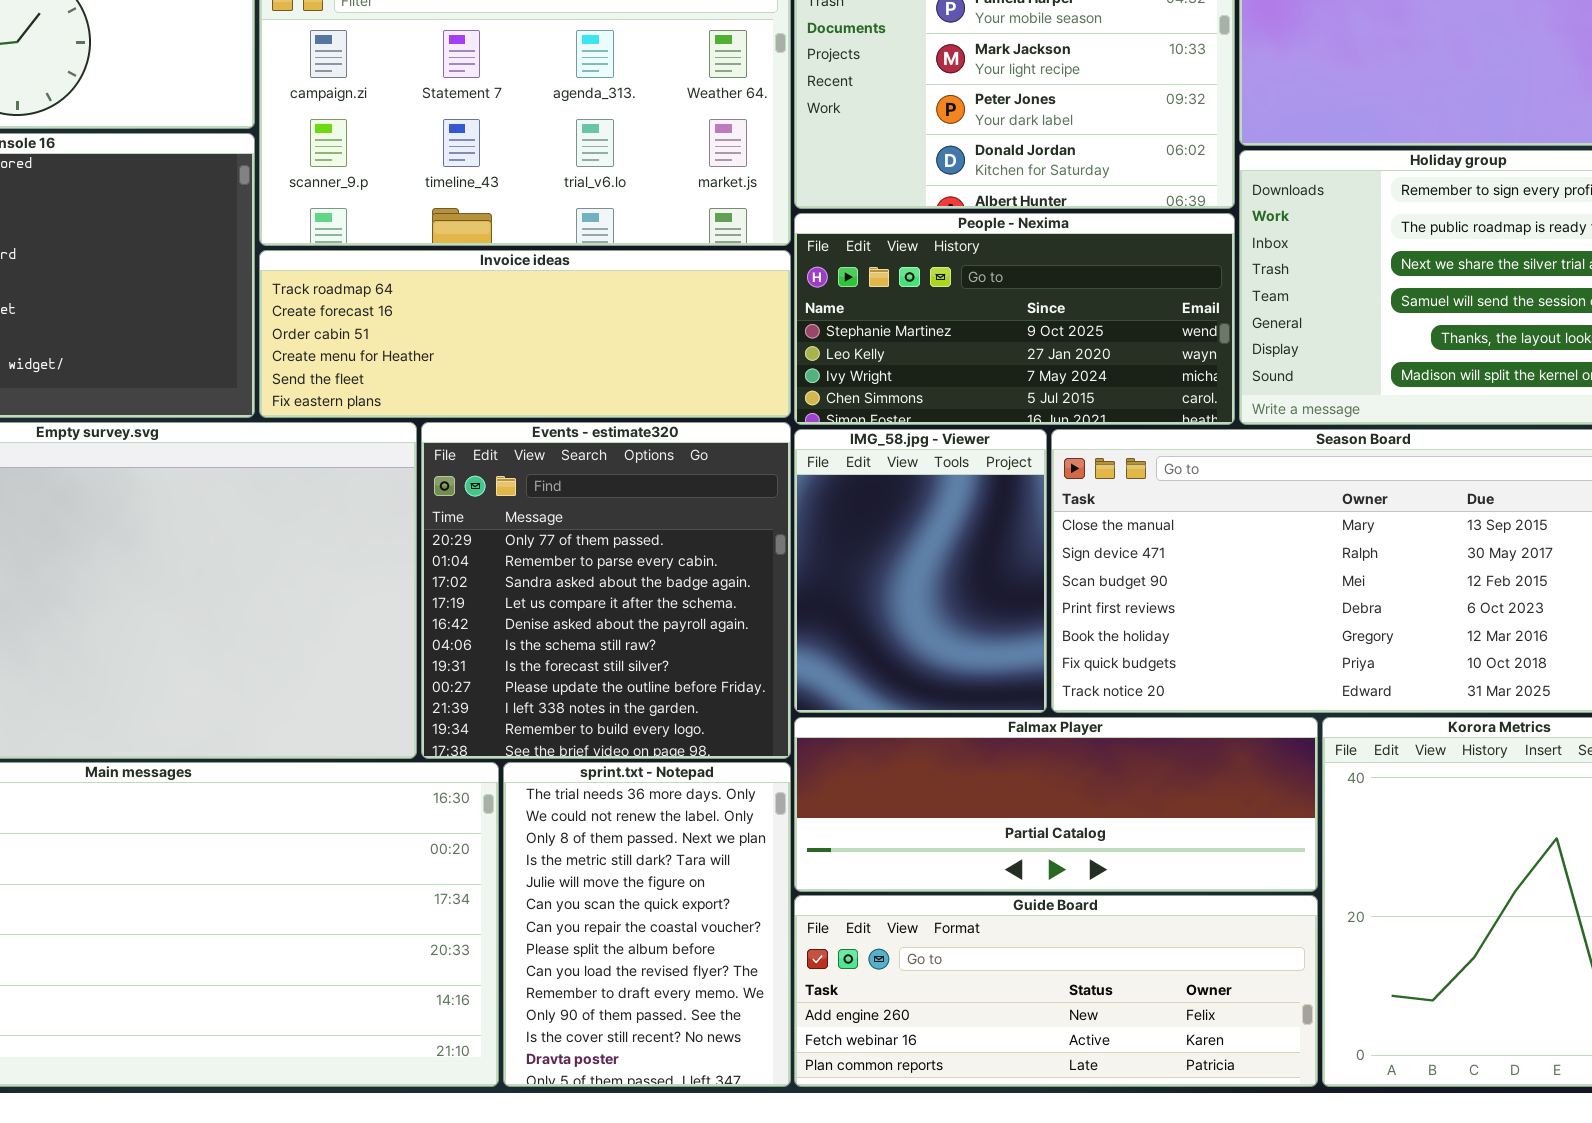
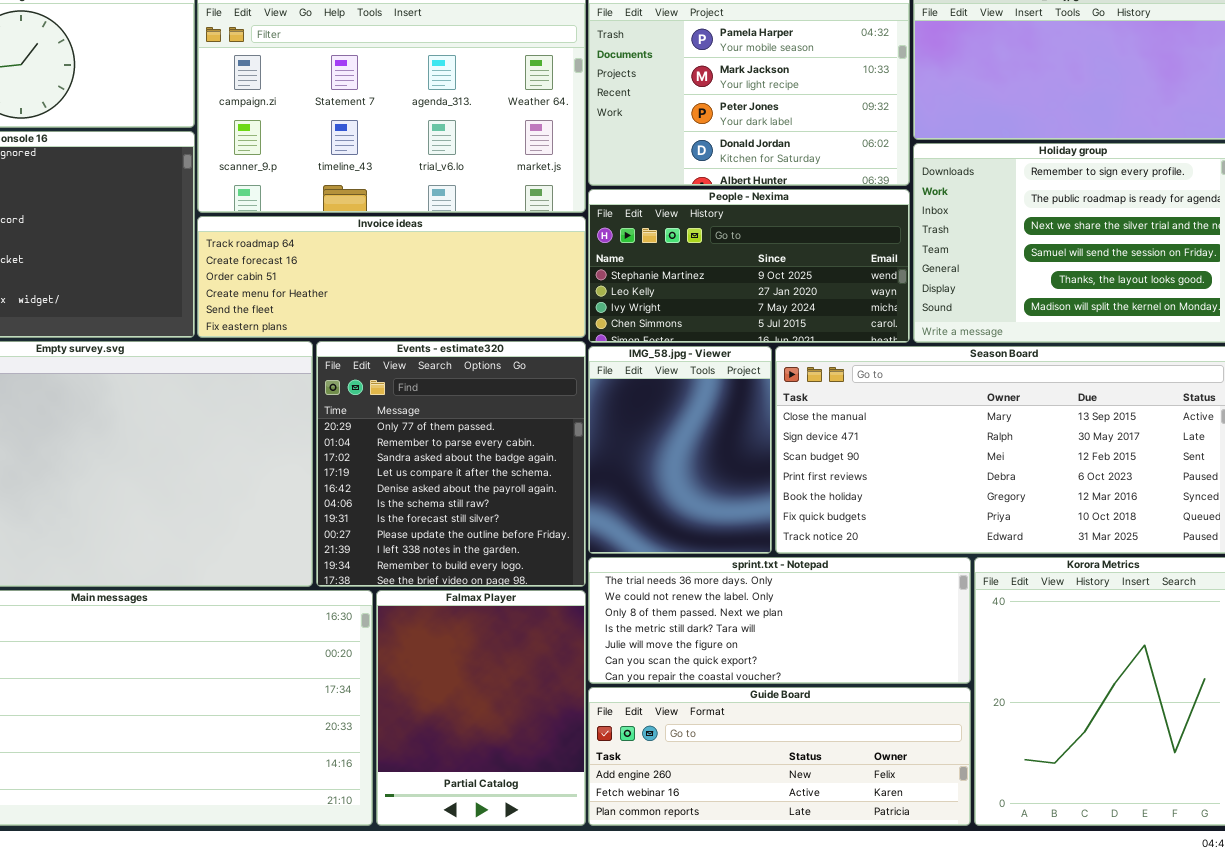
Falmax Player: [794,717,1318,892] -> [376,590,586,826], moved, resized
sprint.txt - Notepad: [503,762,791,1087] -> [588,557,971,684], moved, resized

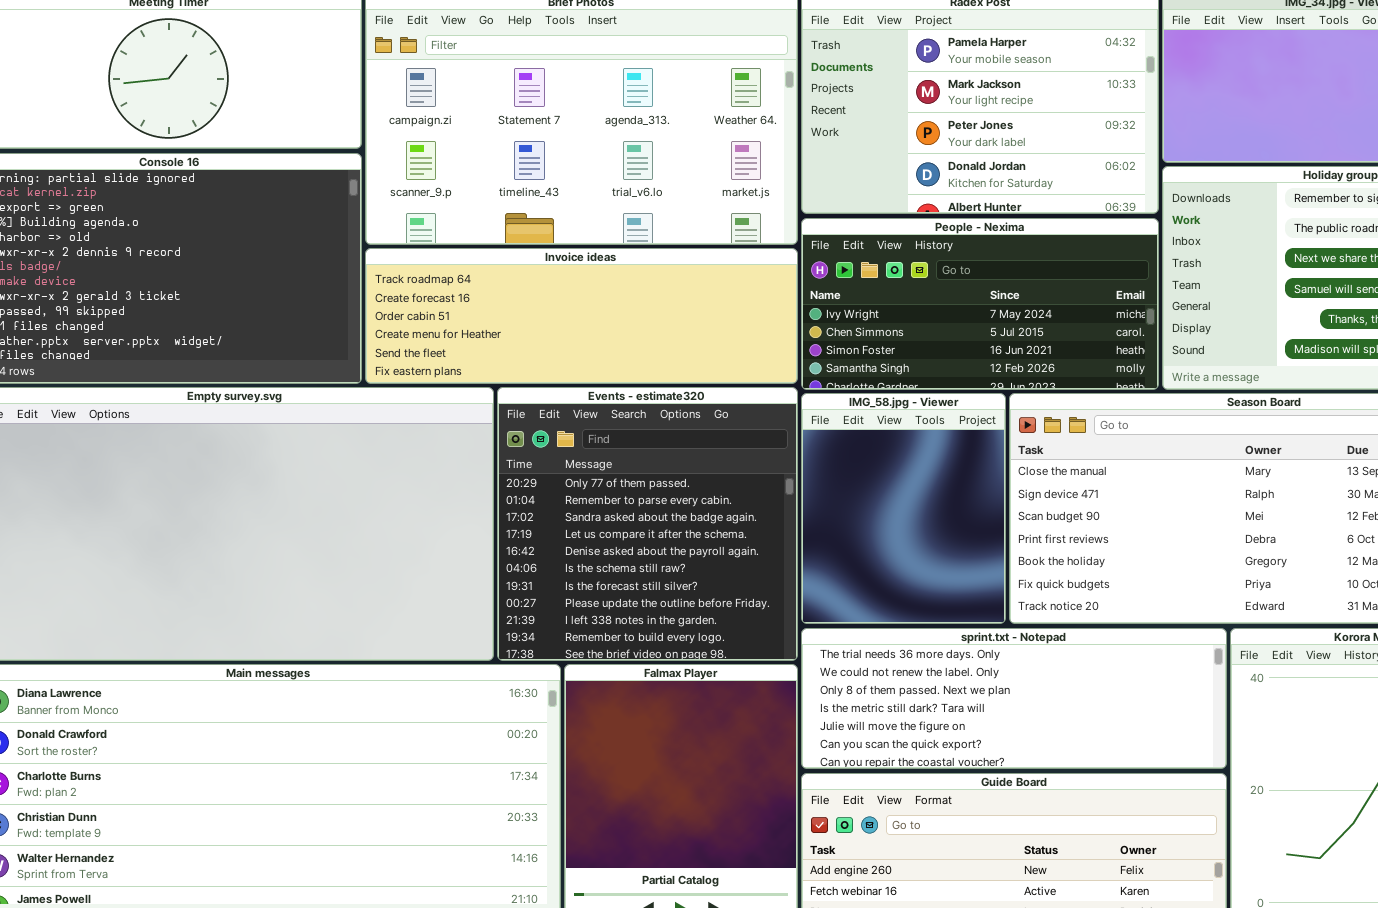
People - Nexima: [588,189,910,343] -> [801,218,1159,390], scrolled down 2 rows

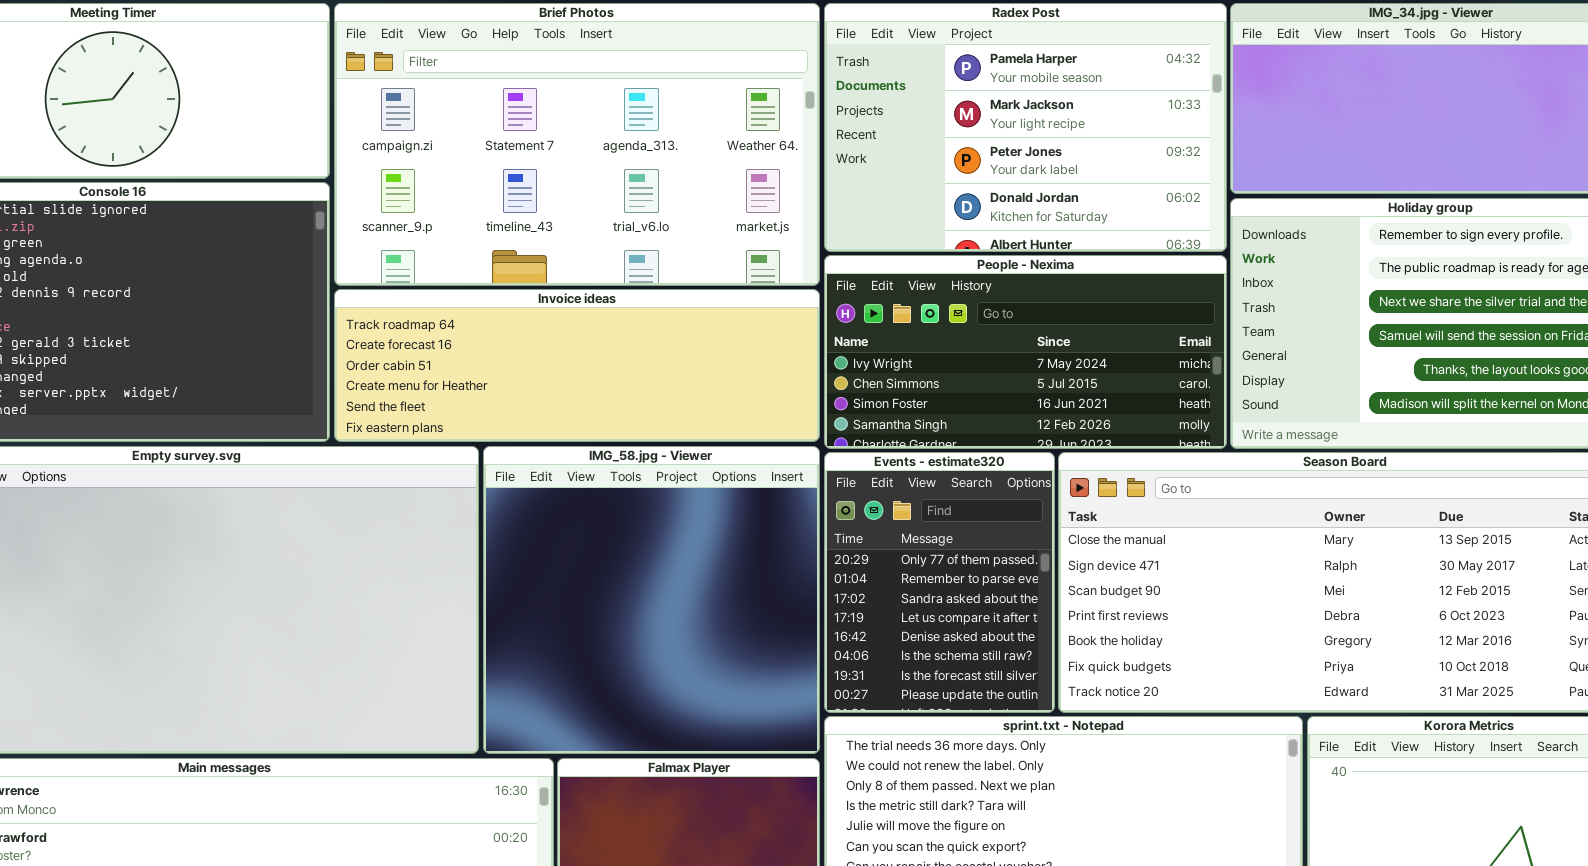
Events - estimate320: [497,387,798,661] -> [824,452,1055,713], moved, resized
IMG_58.jpg - Viewer: [801,393,1006,624] -> [483,446,820,754], moved, resized

